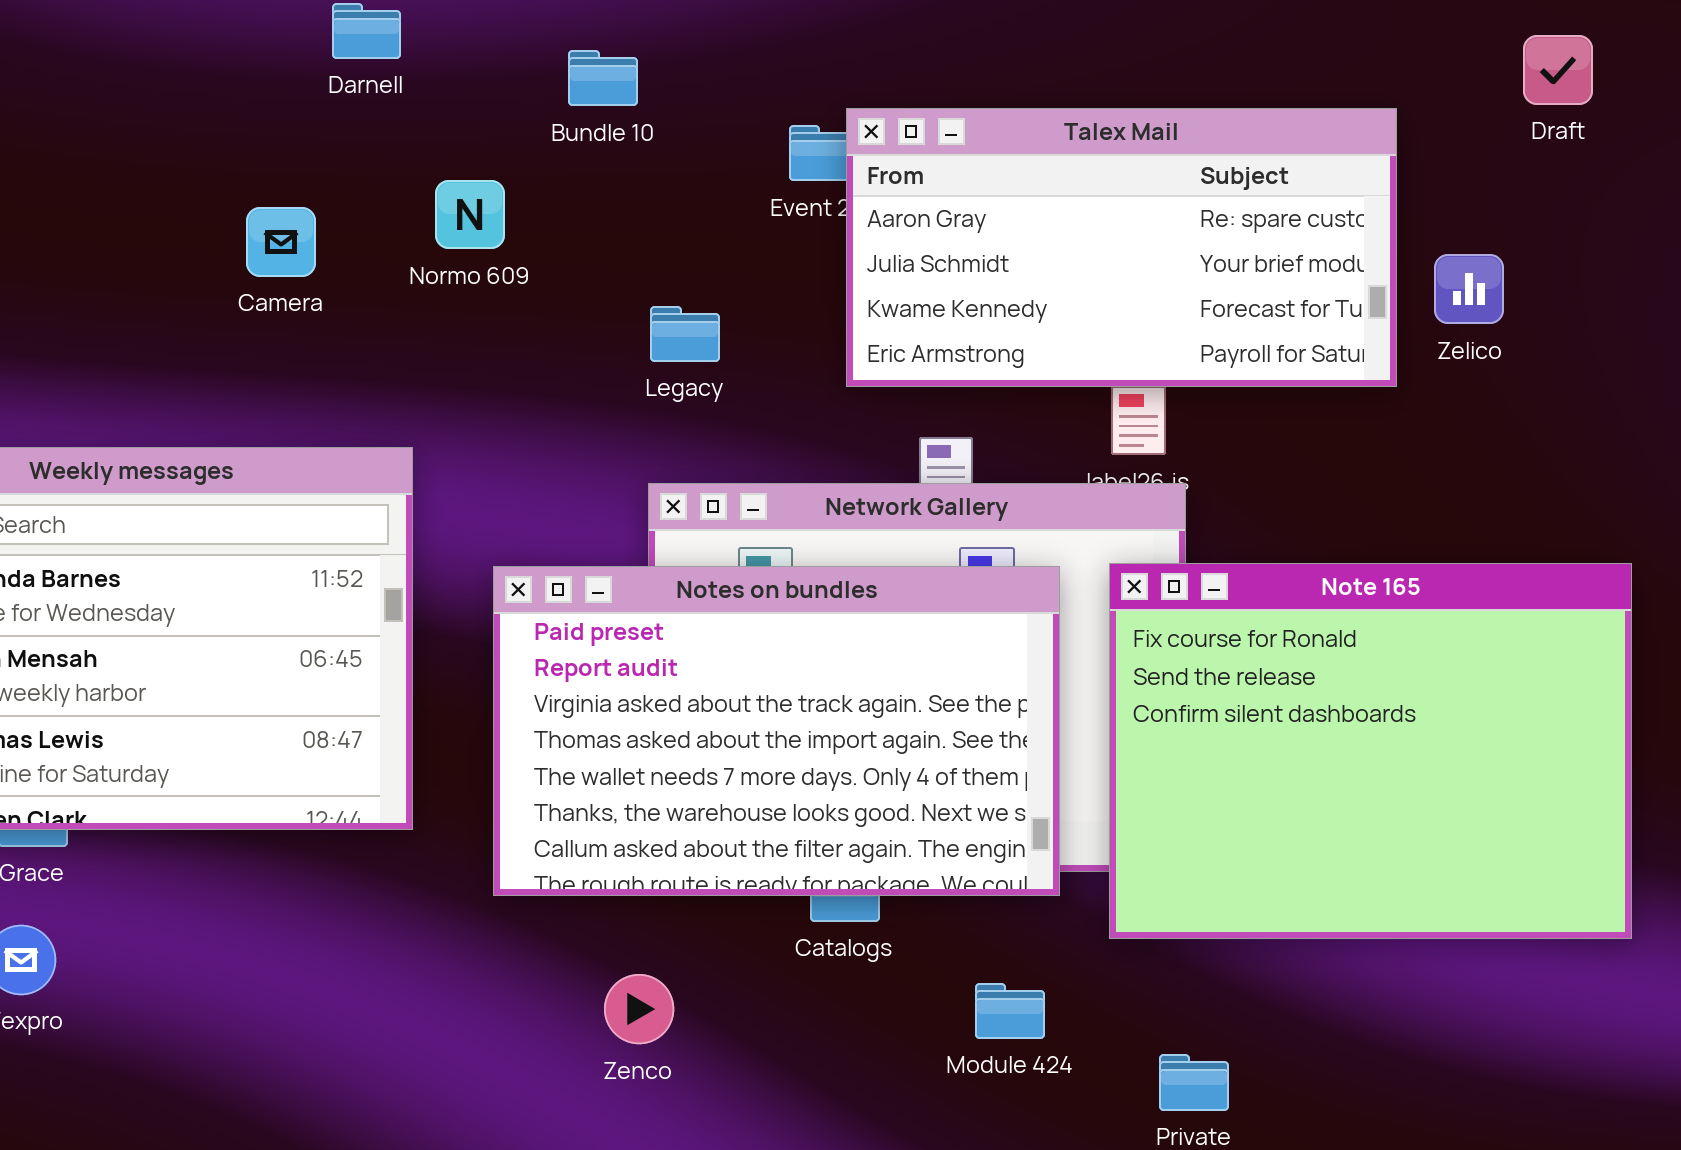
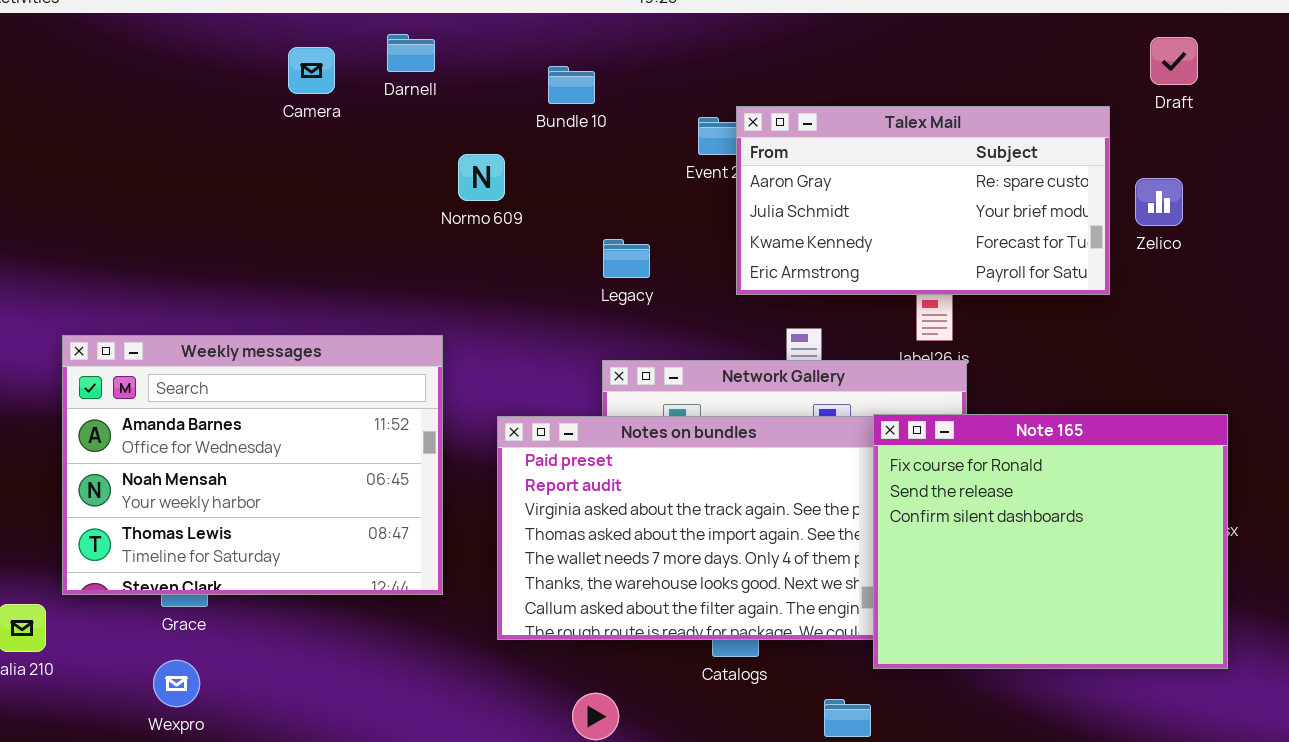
Draft: [1523,35,1593,105] -> [1150,37,1198,85], moved
Camera: [246,207,316,277] -> [288,47,335,94], moved
Zelico: [1434,254,1504,324] -> [1135,178,1183,226], moved
Note 165: [1109,563,1632,939] -> [873,414,1228,669], moved

